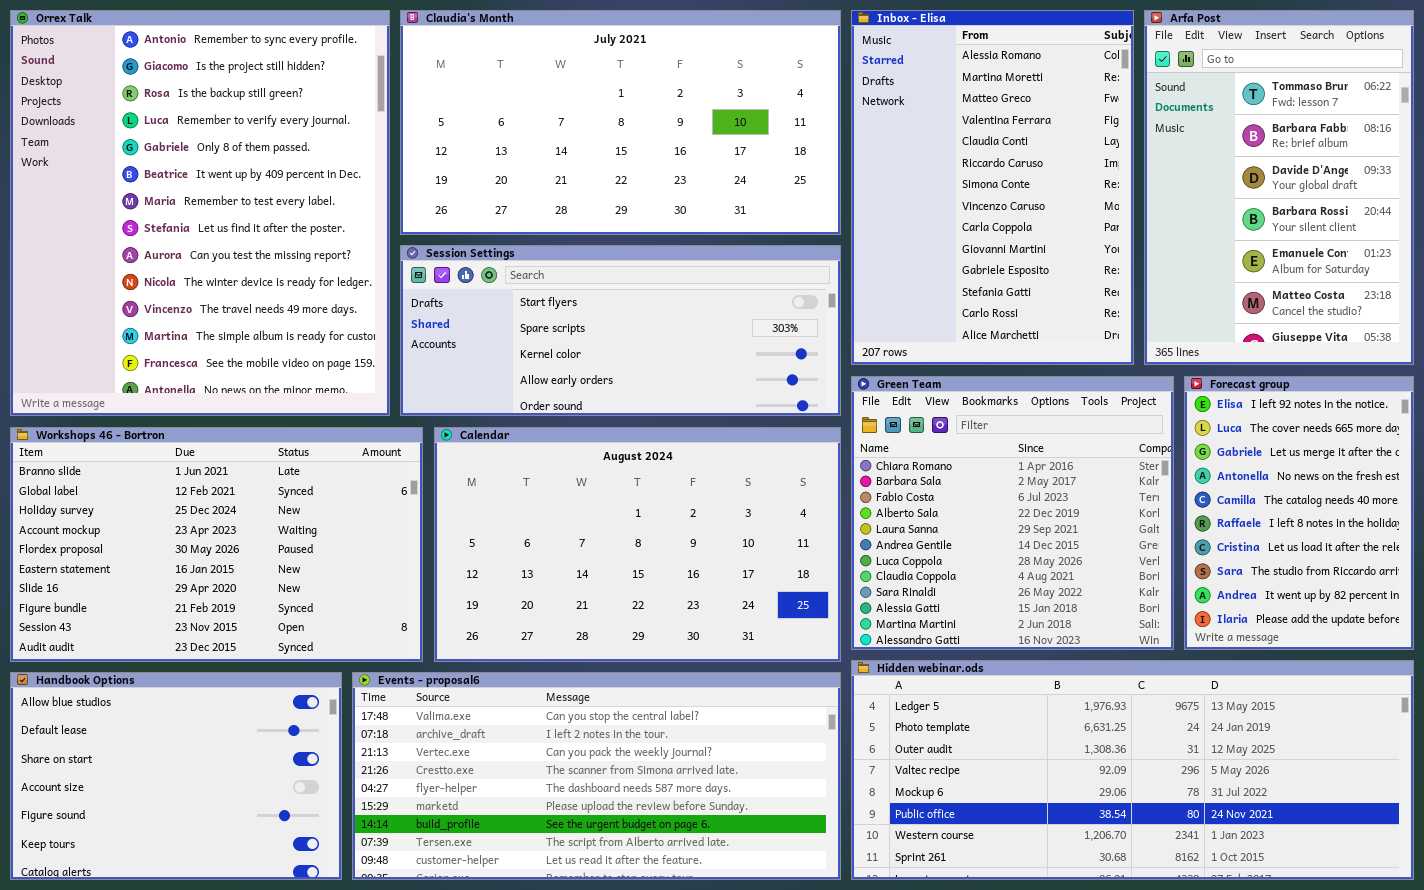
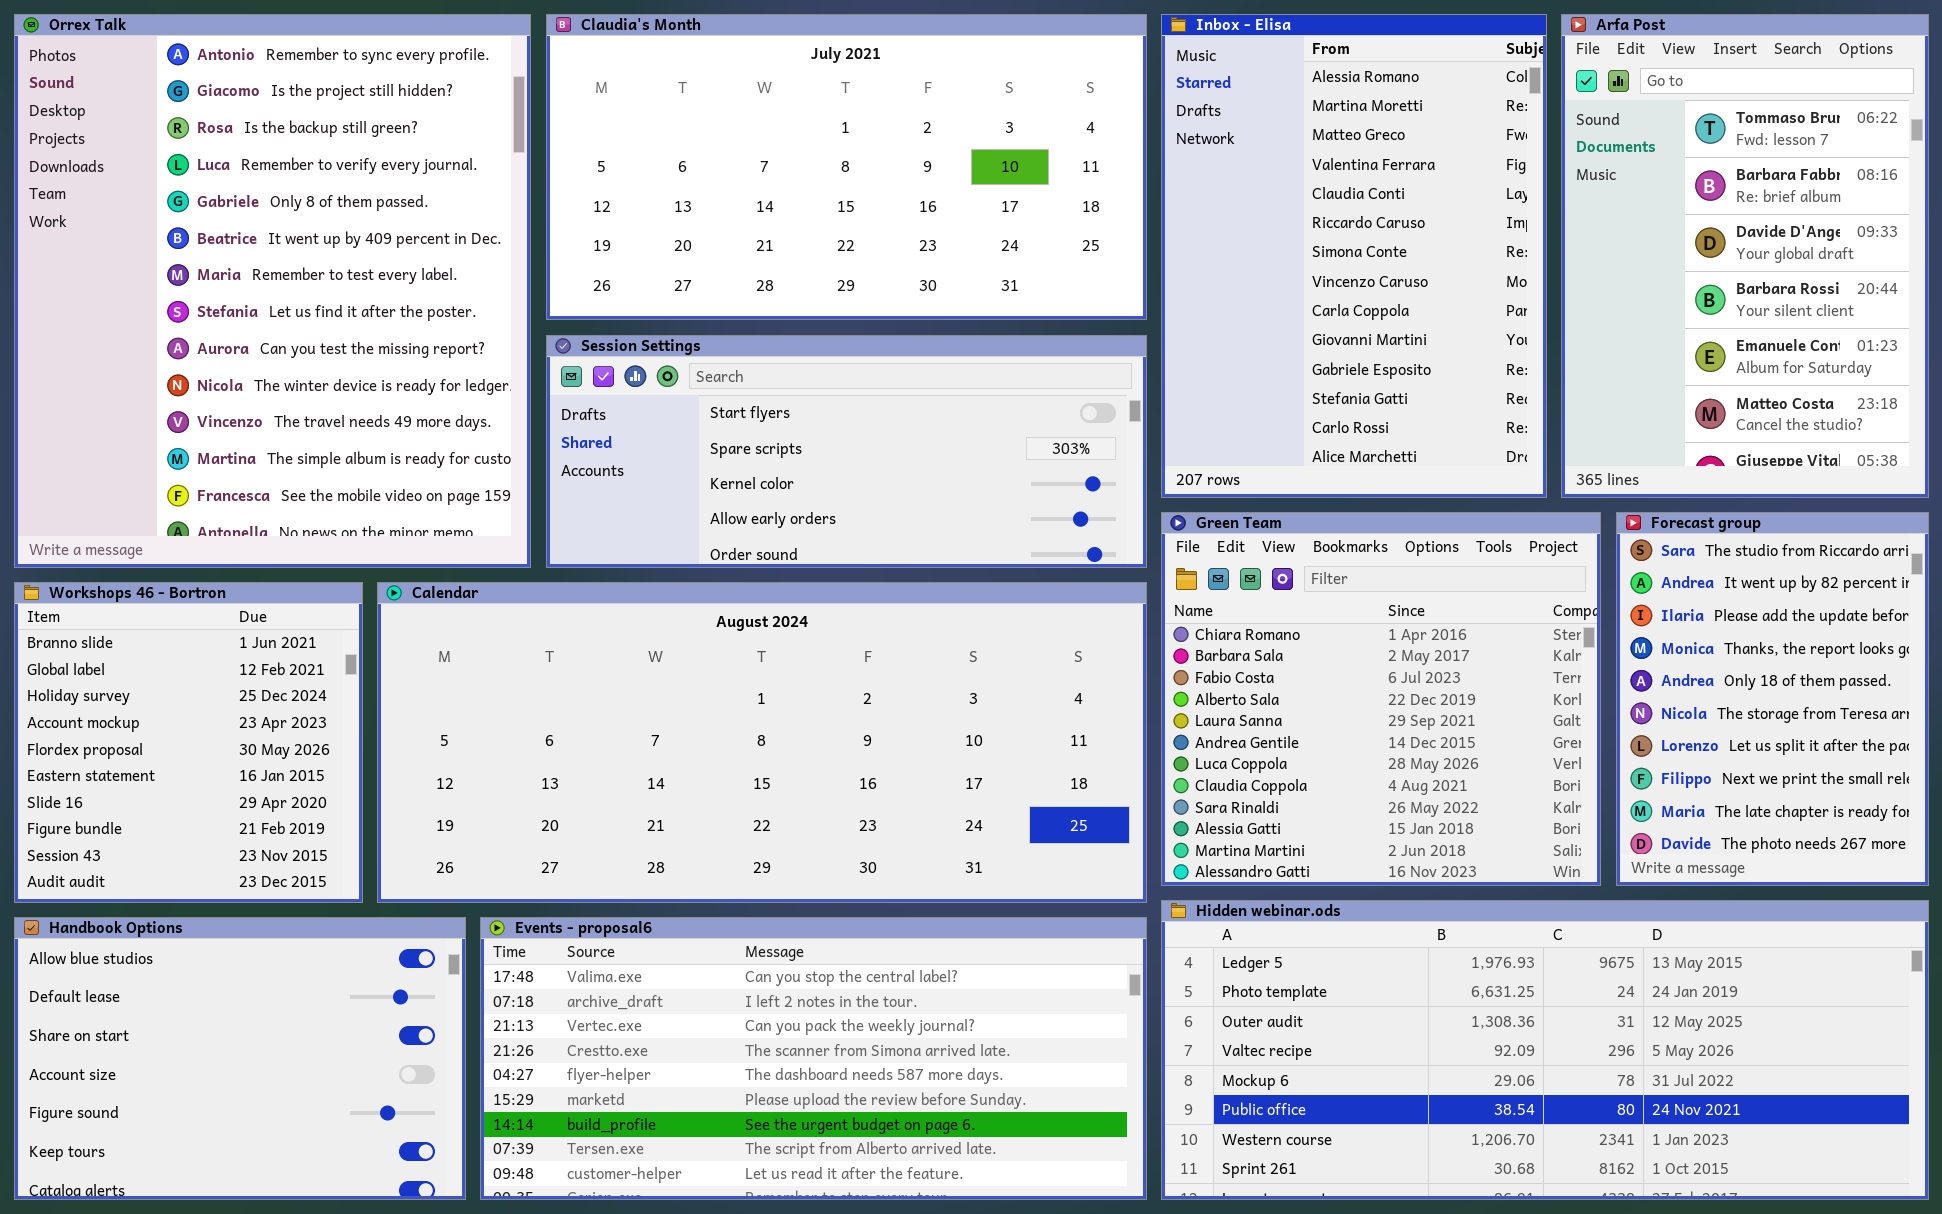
Forecast group: [1184,376,1414,650] -> [1616,512,1929,886], scrolled down 7 rows
Workshops 46 - Bortron: [10,427,423,662] -> [14,582,363,903], resized
Calendar: [434,427,841,662] -> [377,582,1147,903], resized

